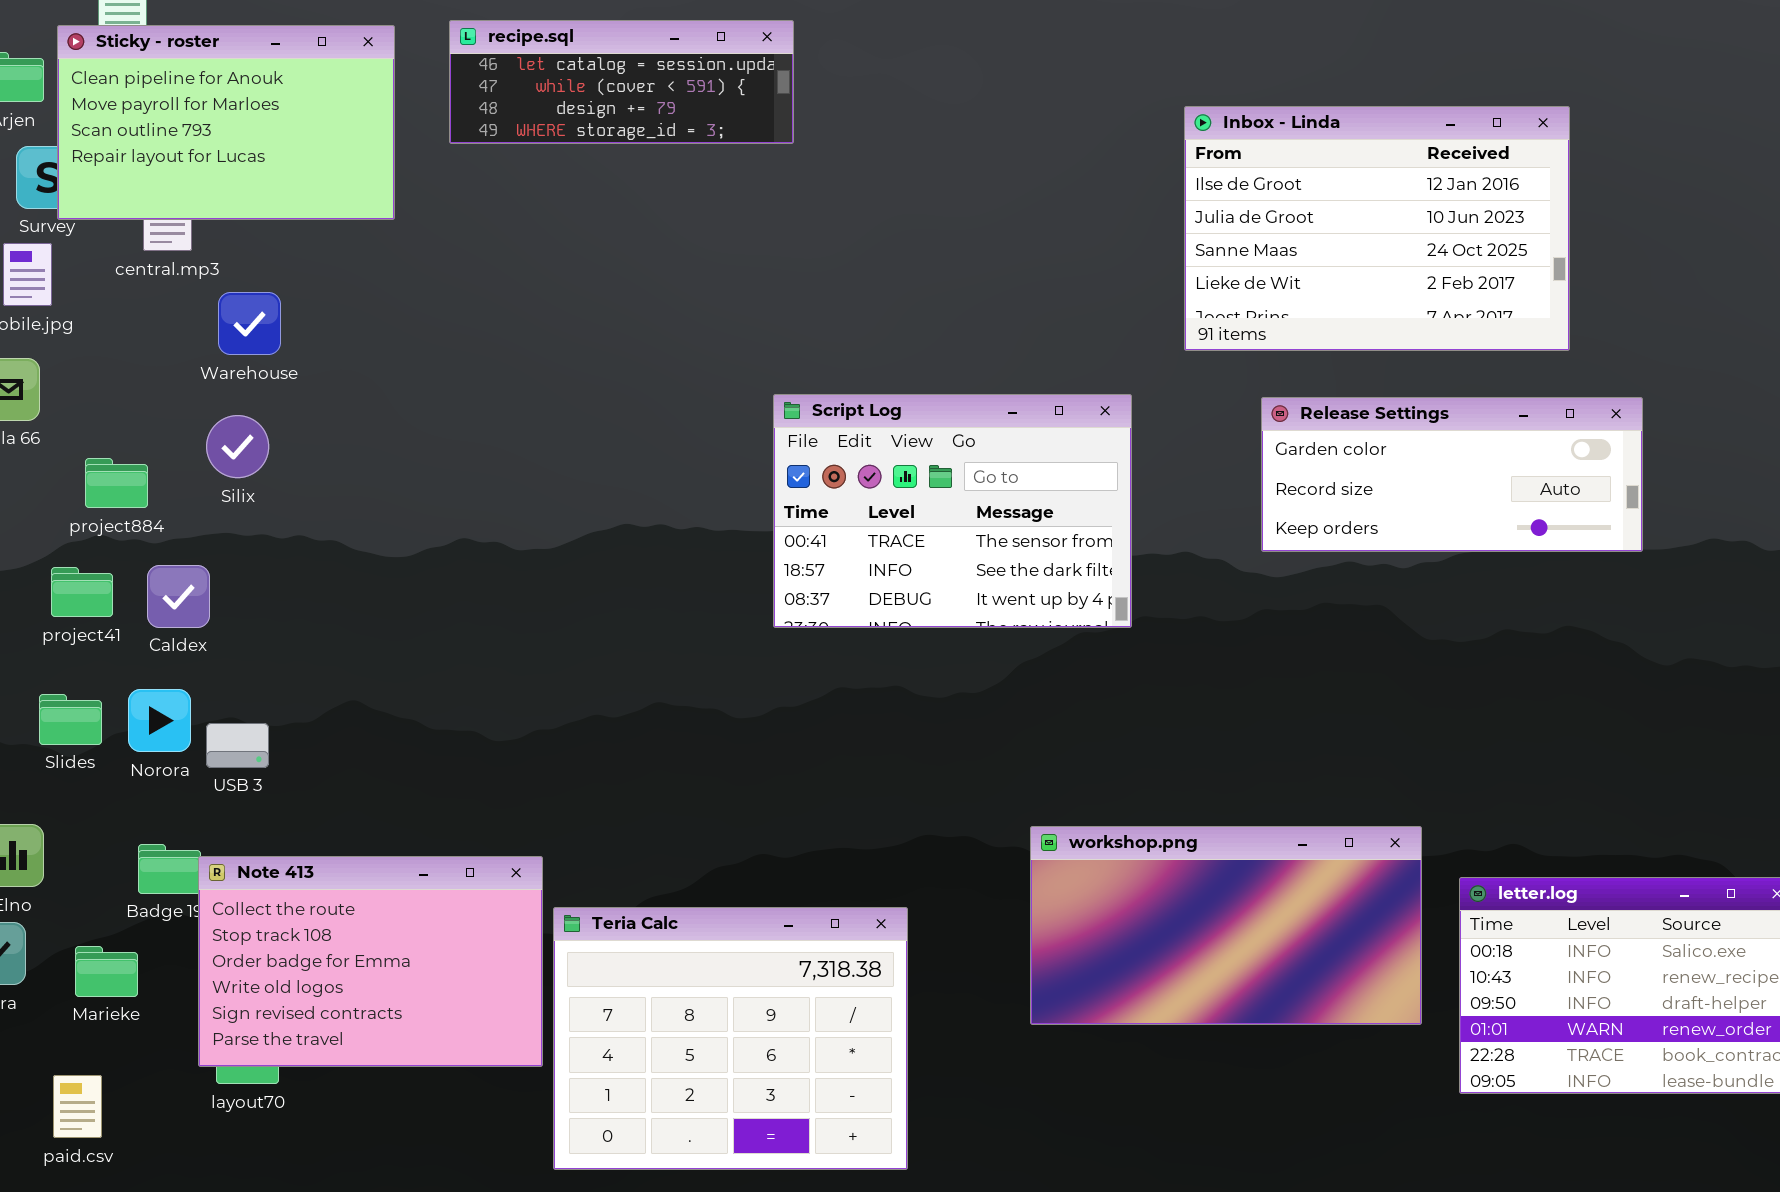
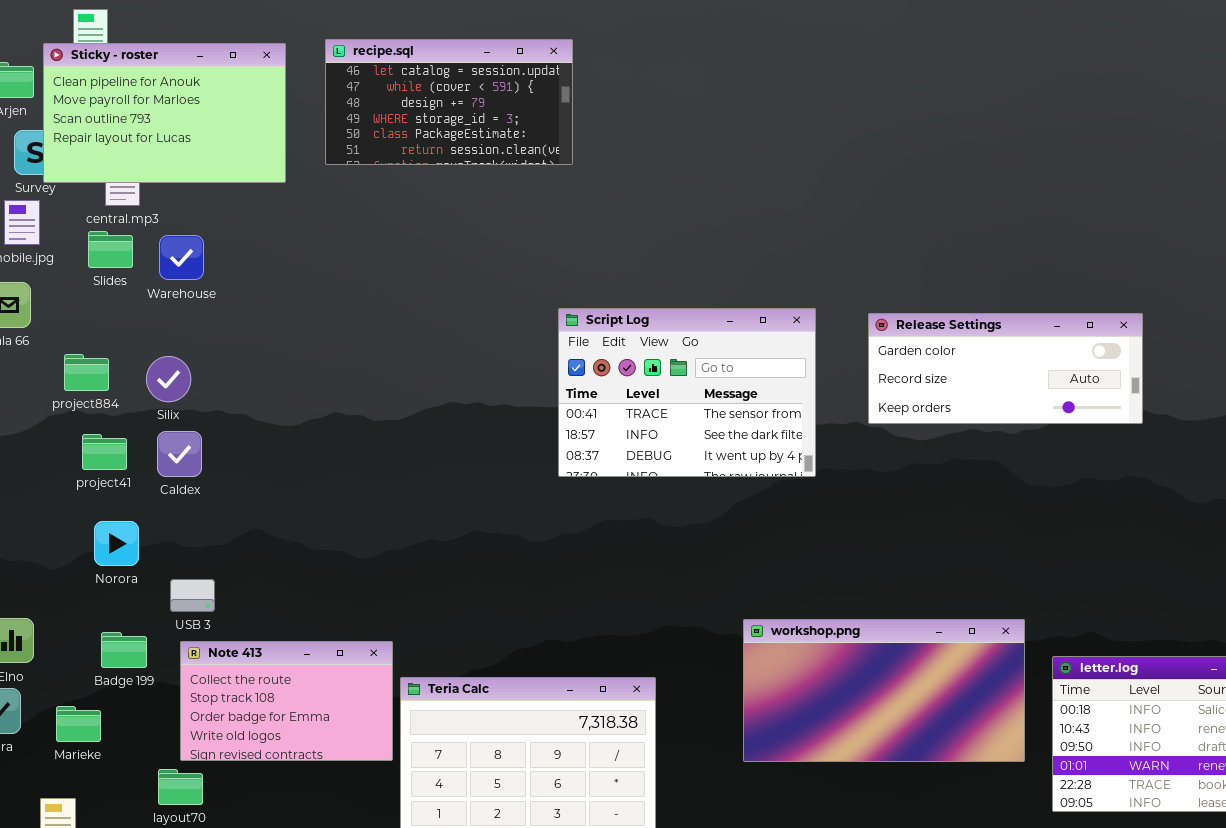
recipe.sql: [449,20,794,144] -> [325,39,573,165], resized
Inbox - Linda: [1184,106,1570,351] -> none, closed
Release Settings: [1261,397,1643,552] -> [868,313,1143,424], moved
Silix: [206,415,269,478] -> [146,356,191,402], moved
Caldex: [147,565,210,628] -> [157,431,202,477], moved
project41: [51,567,113,617] -> [82,434,127,470], moved
Slides: [39,694,102,745] -> [88,231,133,268], moved
USB 3: [206,723,269,768] -> [170,579,215,612], moved
Note 413: [198,856,543,1067] -> [180,641,393,761], resized

